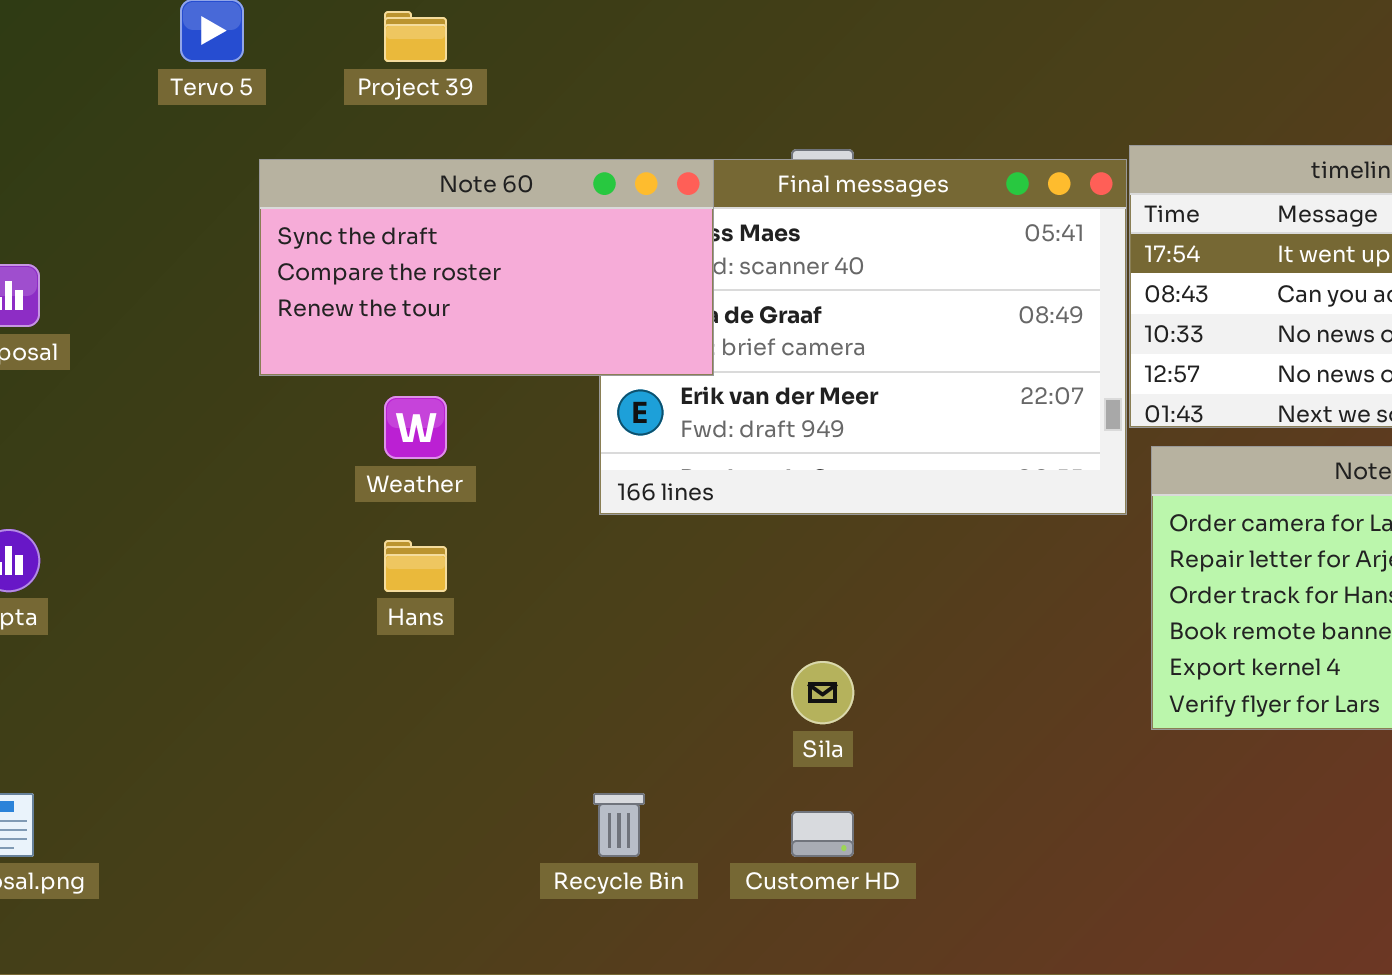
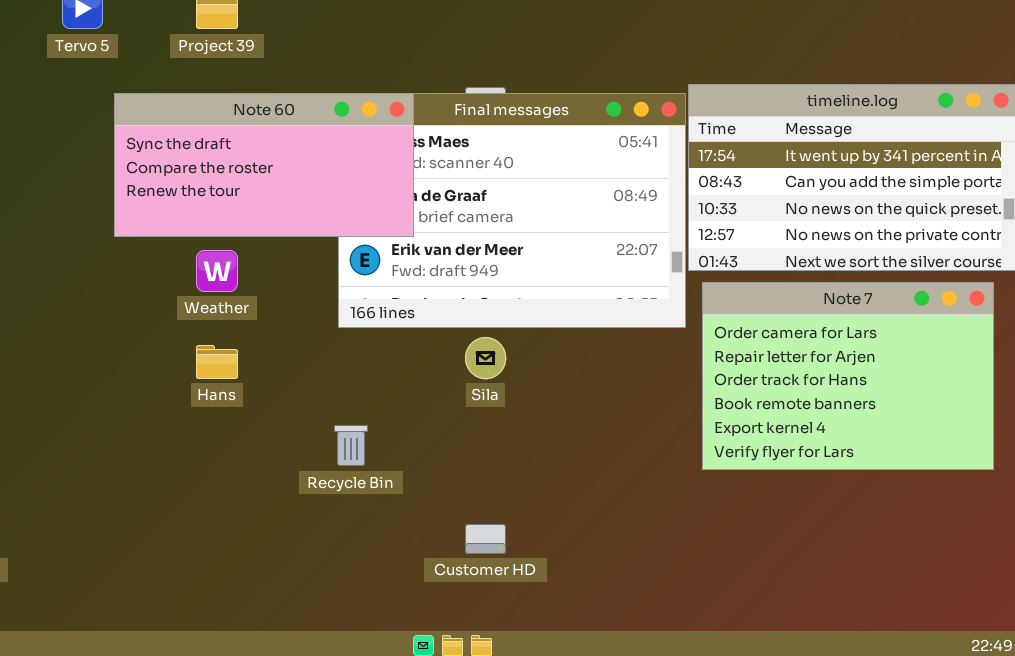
Sila: [791,661,854,724] -> [465,337,506,379], moved
Recycle Bin: [593,793,645,857] -> [334,425,368,466], moved

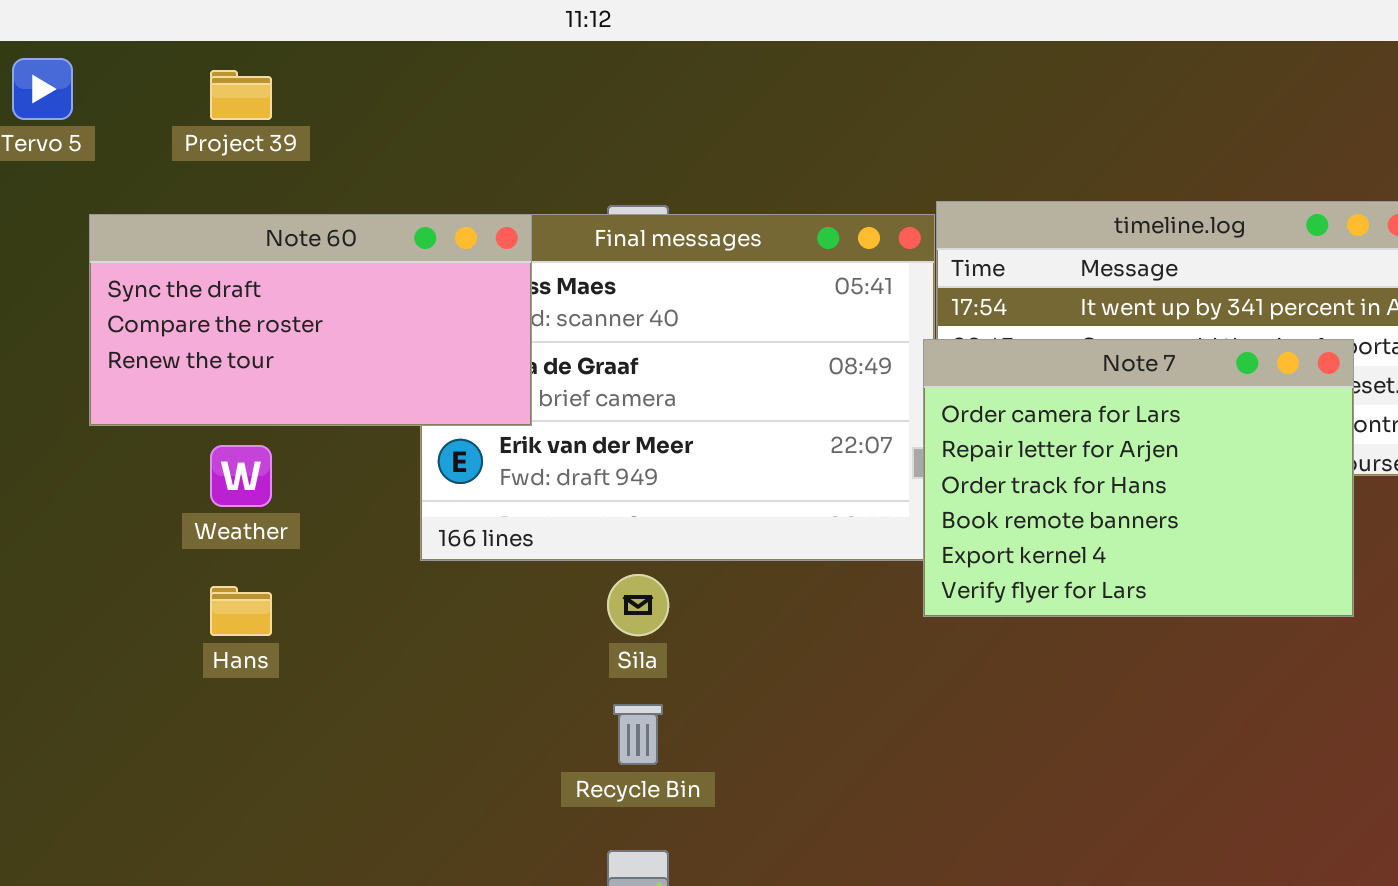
Note 7: [702,282,994,470] -> [923,339,1354,617], moved
Recycle Bin: [334,425,368,466] -> [613,704,663,765], moved

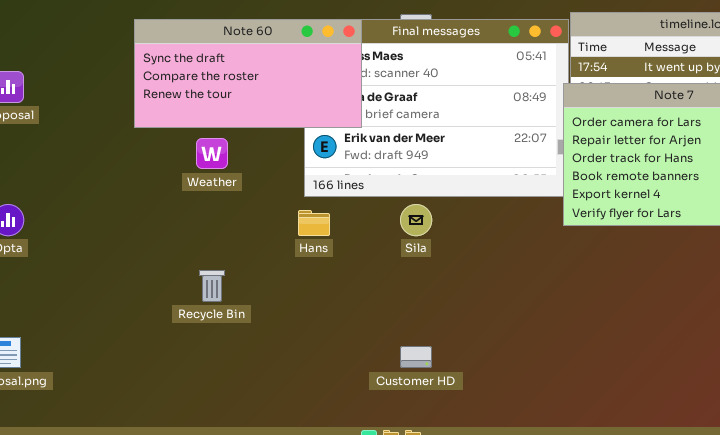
Hans: [210,586,272,636] -> [298,210,330,236], moved
Recycle Bin: [613,704,663,765] -> [199,270,225,302], moved

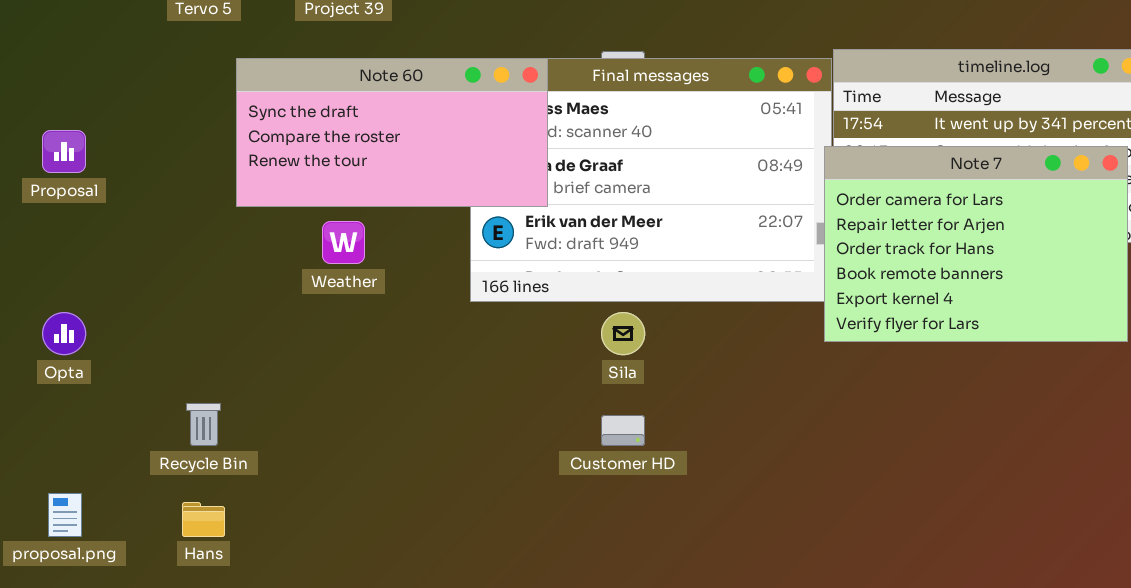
Hans: [298,210,330,236] -> [182,502,225,537], moved
Recycle Bin: [199,270,225,302] -> [186,403,221,446], moved
Customer HD: [400,346,432,368] -> [601,415,645,446], moved

